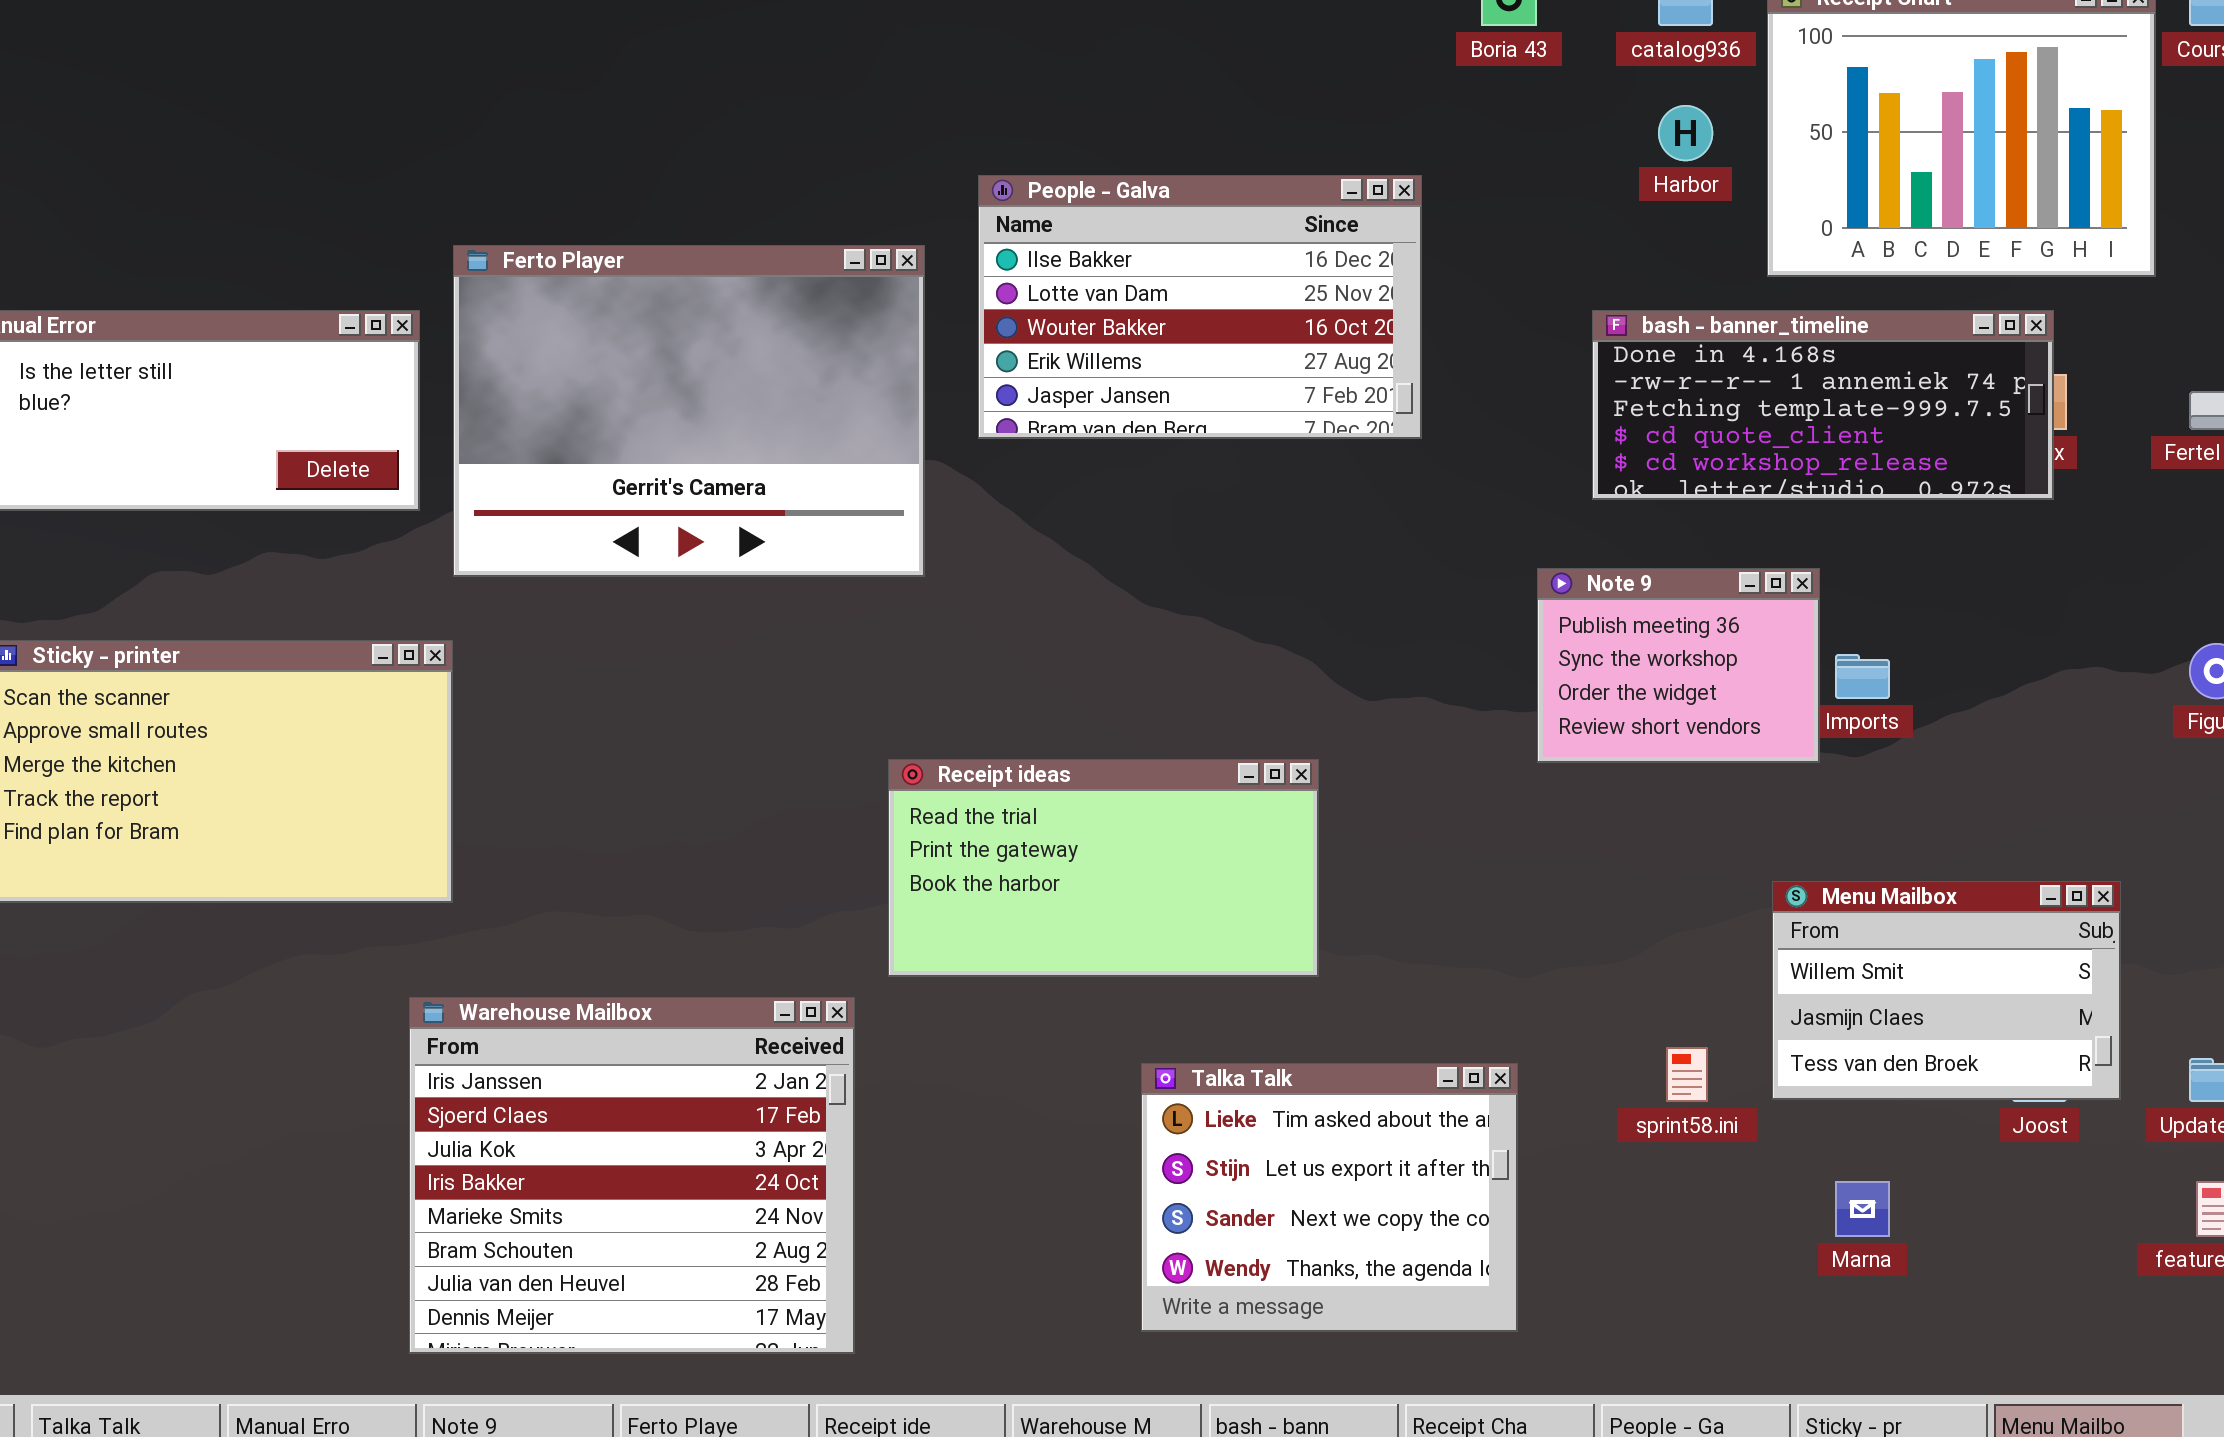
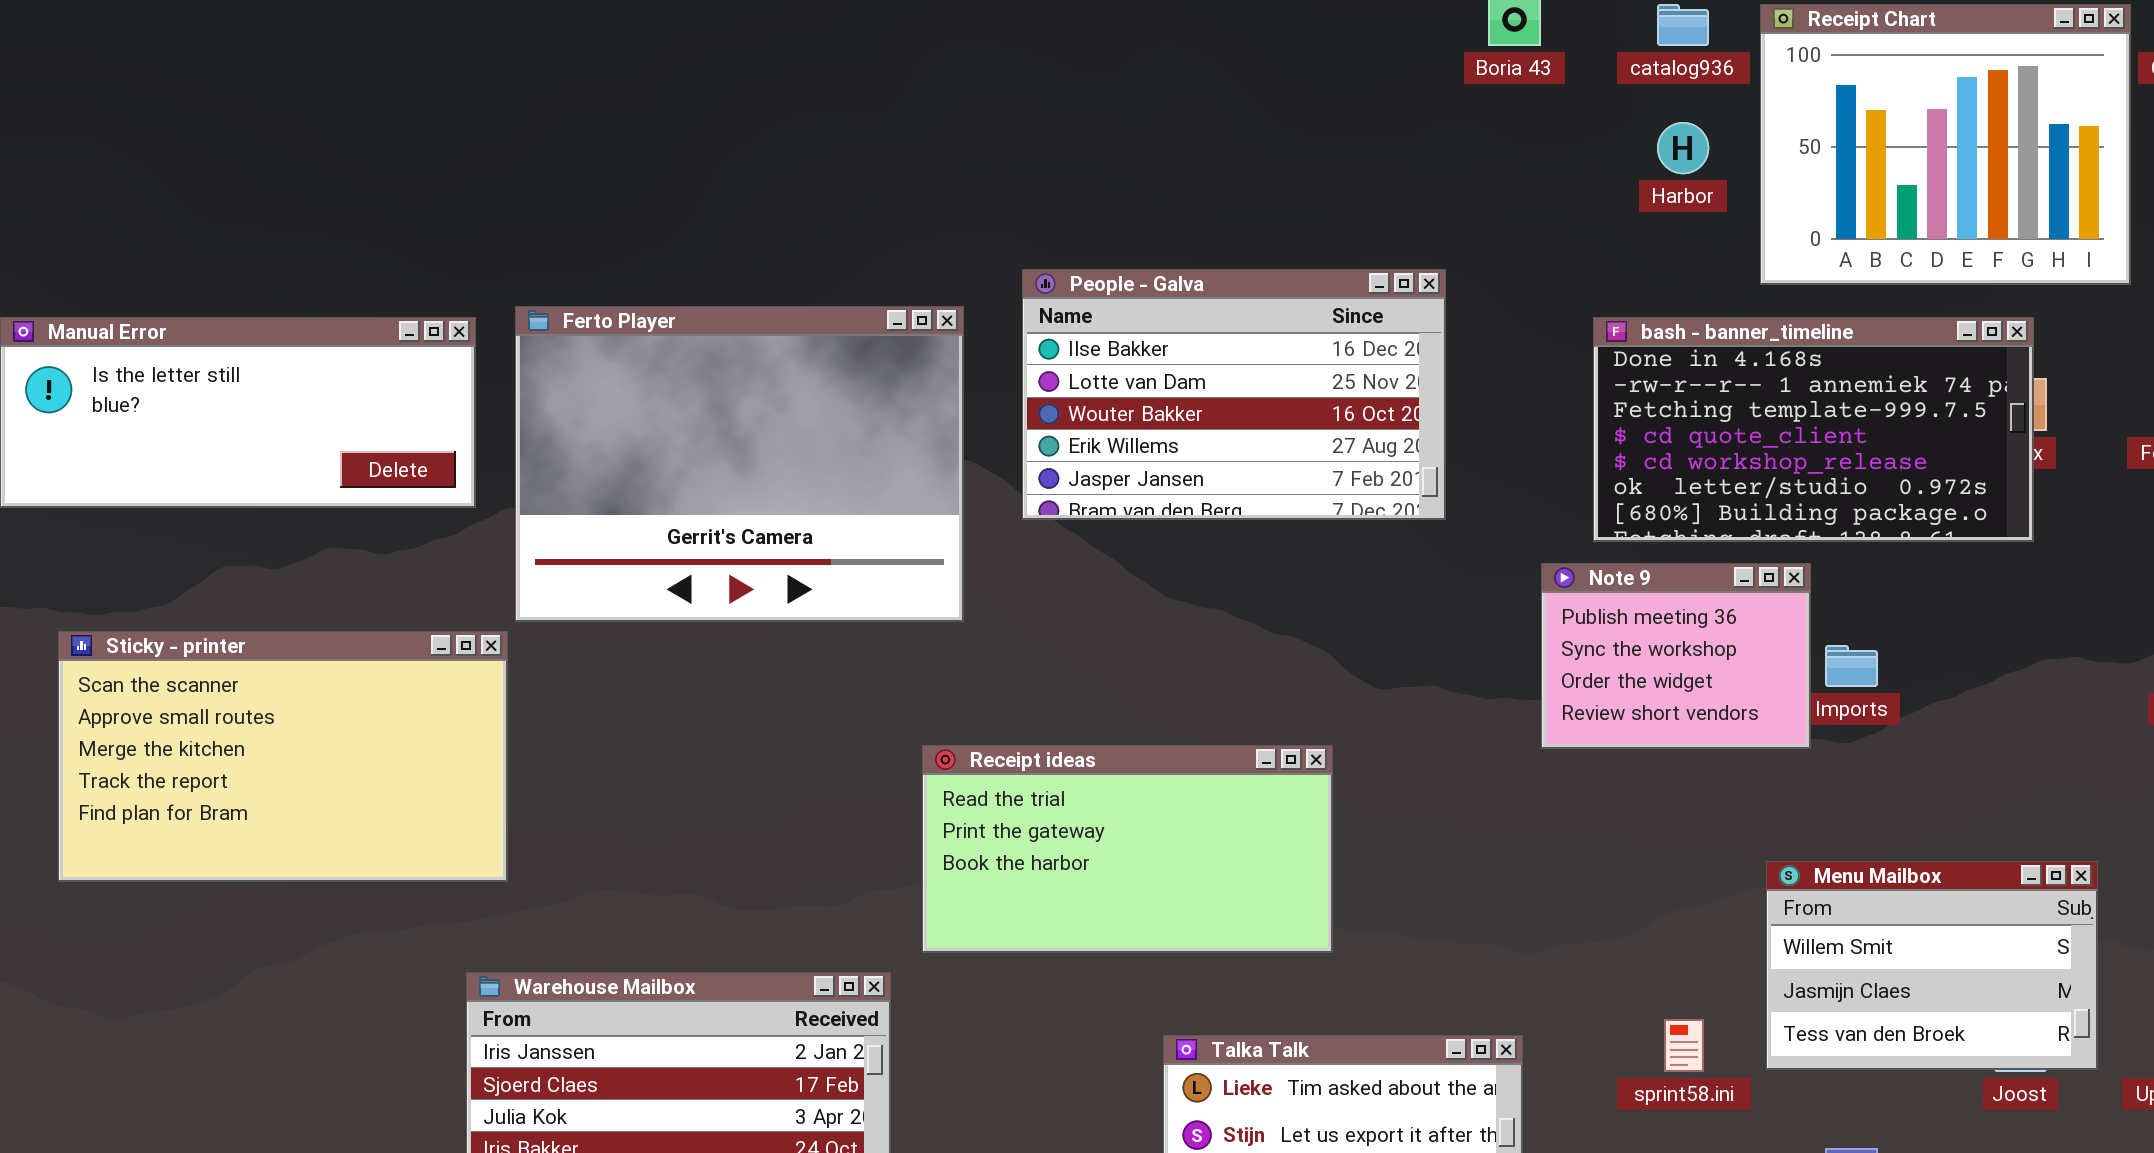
People - Galva: [978,175,1422,439] -> [1022,269,1446,520], moved
Ferto Player: [453,245,925,577] -> [515,306,964,622], moved
bash - banner_timeline: [1592,310,2054,500] -> [1593,317,2034,542], resized

